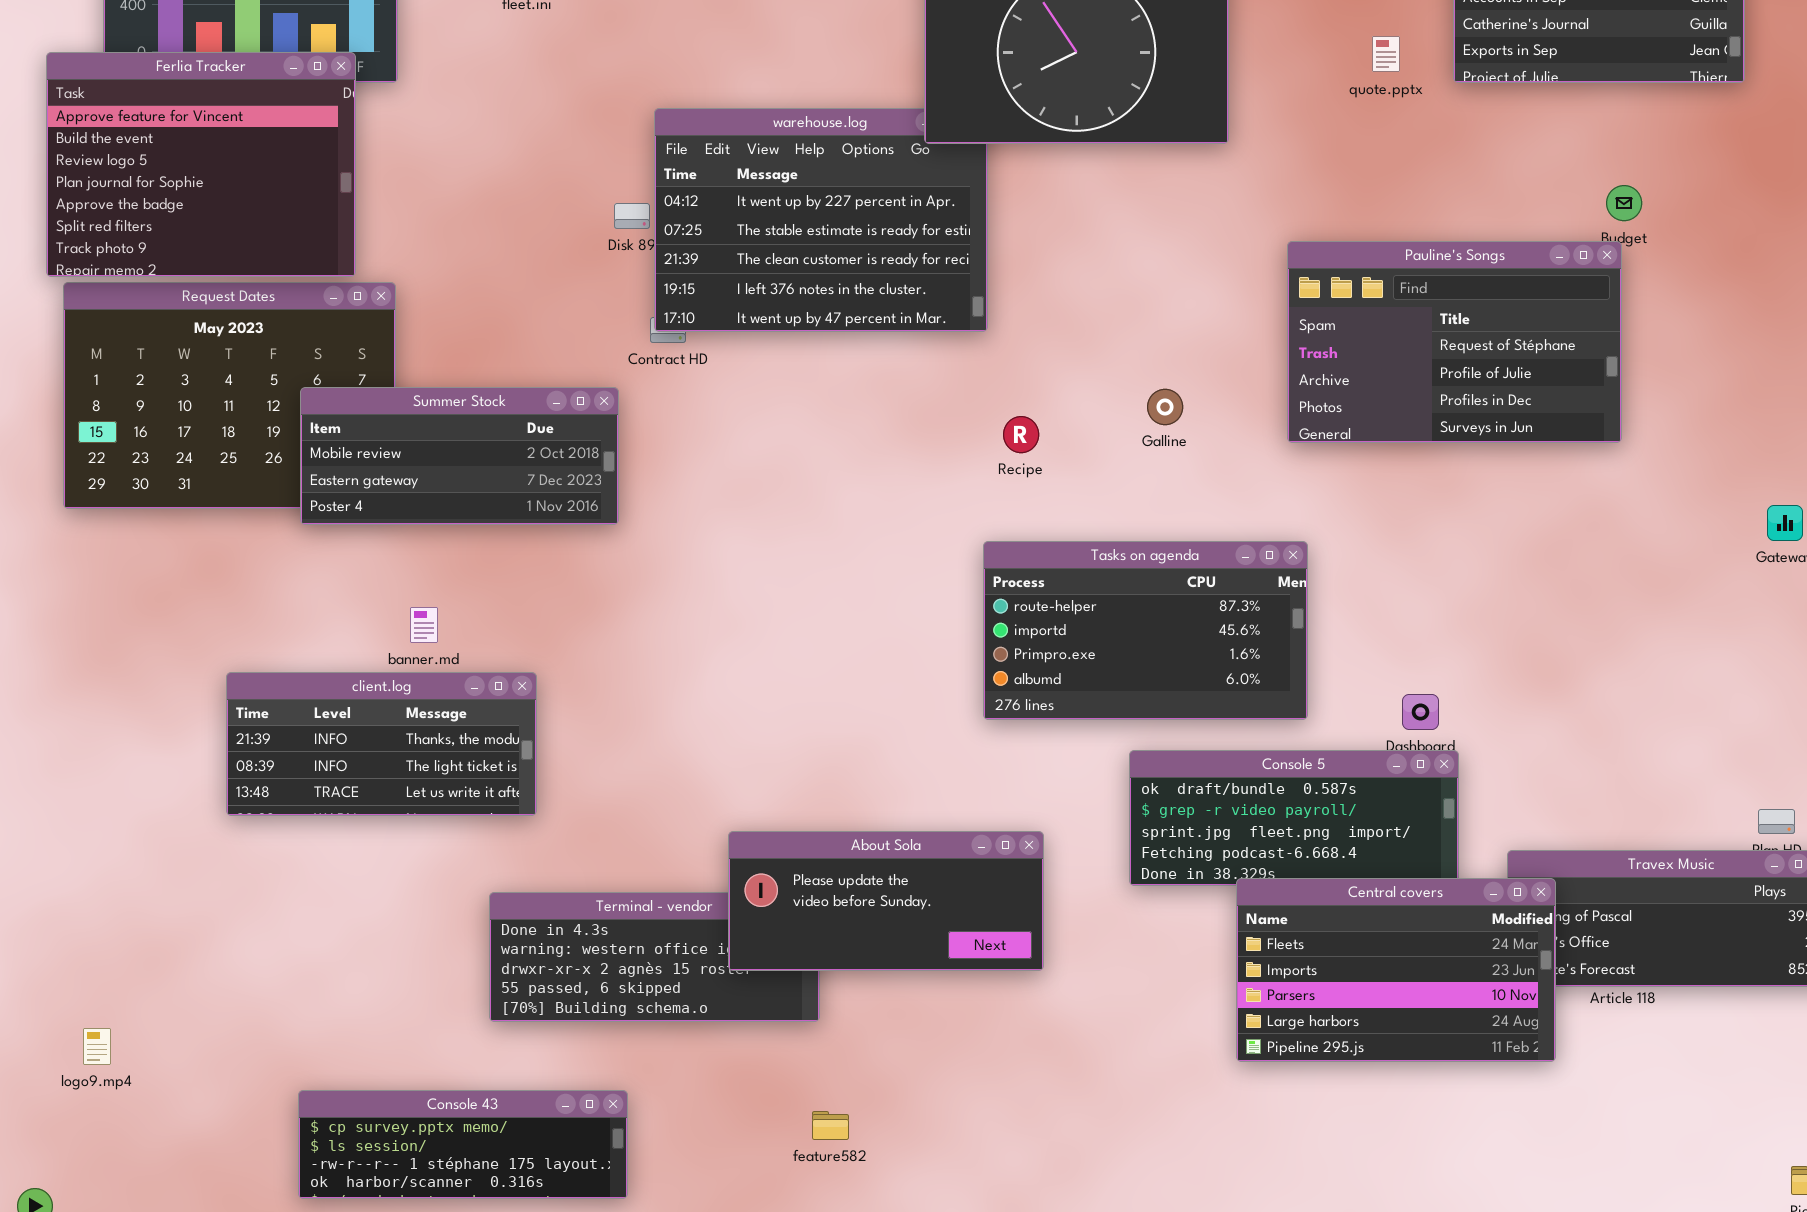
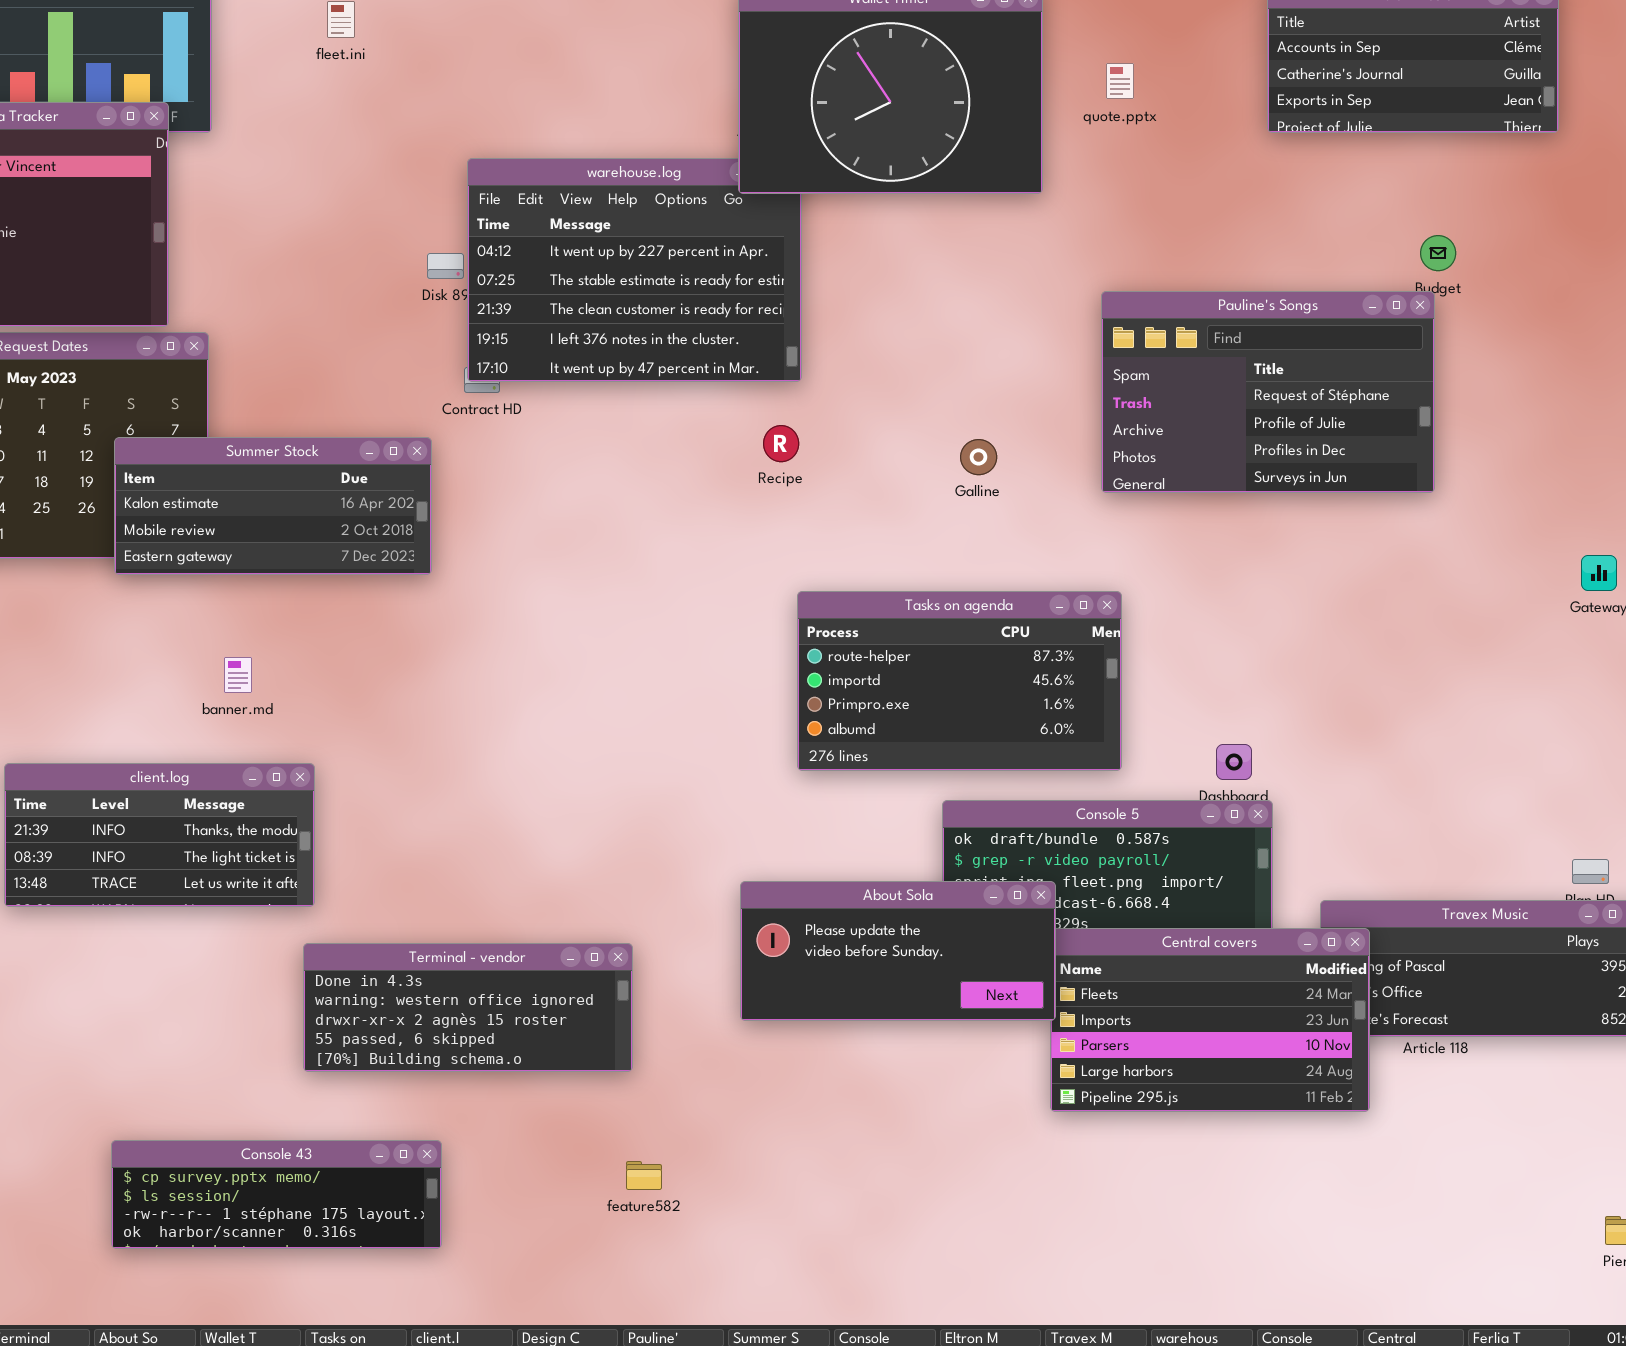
quote.pptx: [1372,36,1400,72] -> [1106,63,1134,99], moved
Summer Stock: [300,387,619,525] -> [114,437,432,575], scrolled up 1 row
Recipe: [1003,416,1039,453] -> [763,425,799,462], moved
client.log: [226,672,537,816] -> [4,763,315,907], moved
About Sola: [728,831,1044,971] -> [740,881,1056,1021], moved

